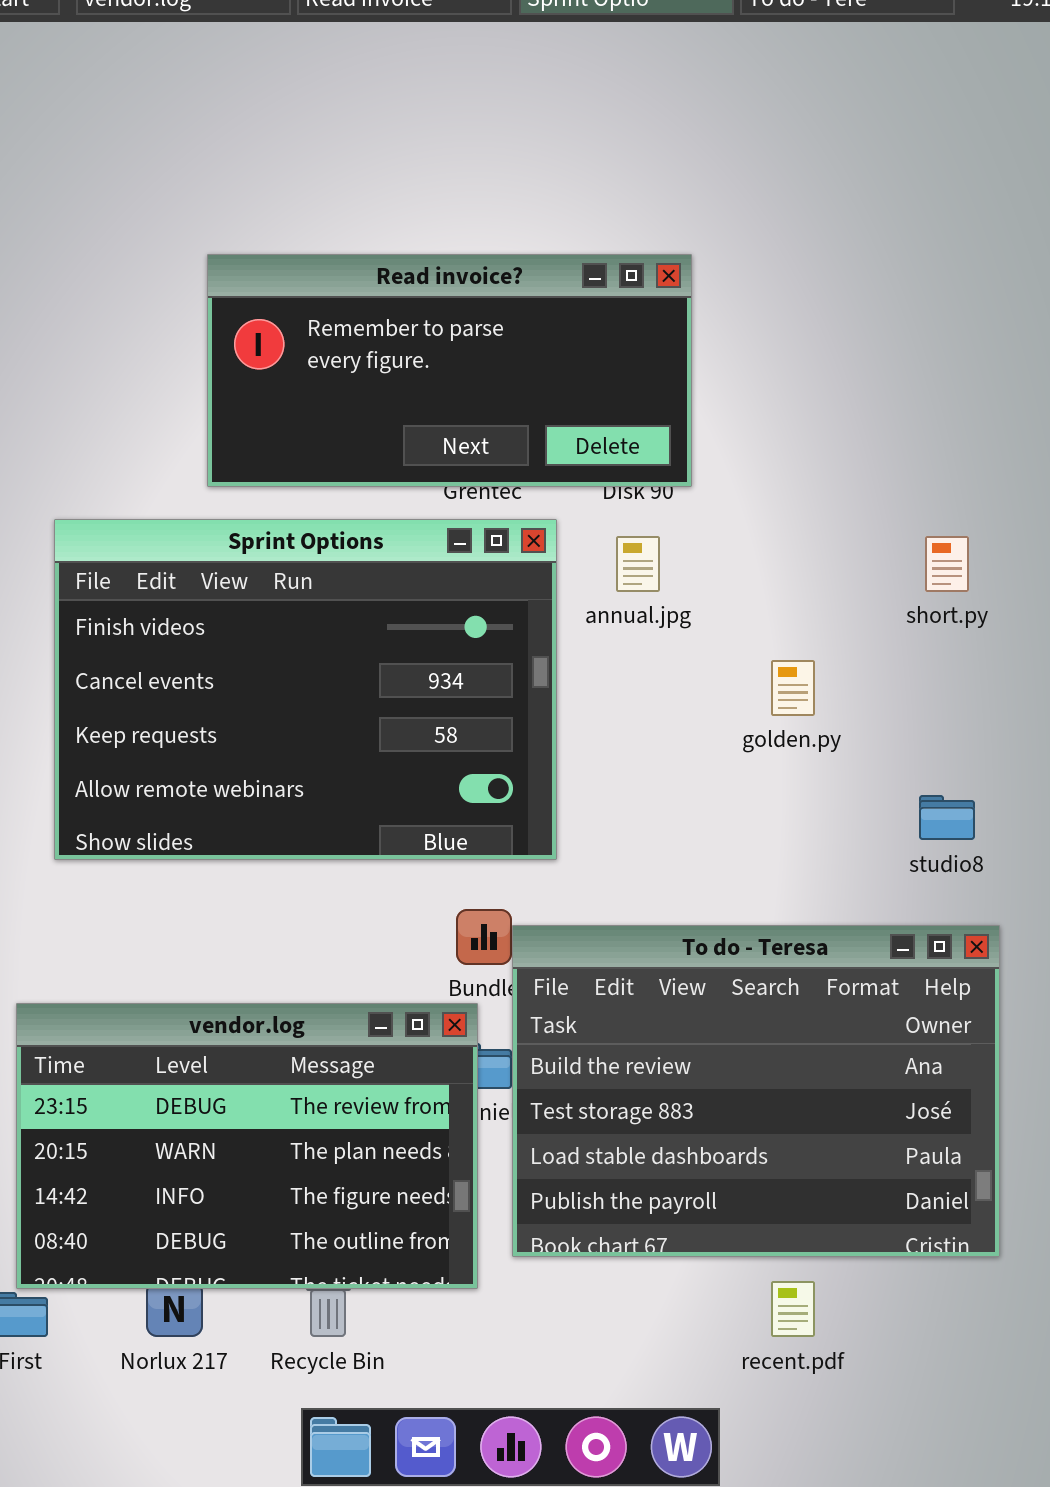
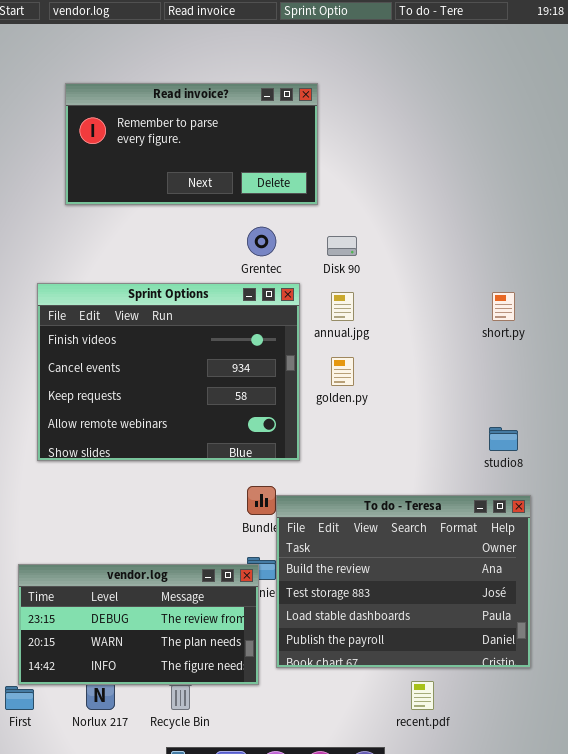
Read invoice?: [207,254,692,487] -> [65,83,318,205], moved
golden.py: [771,660,815,716] -> [331,357,354,386], moved
vendor.log: [16,1003,478,1289] -> [18,564,259,685], resized

